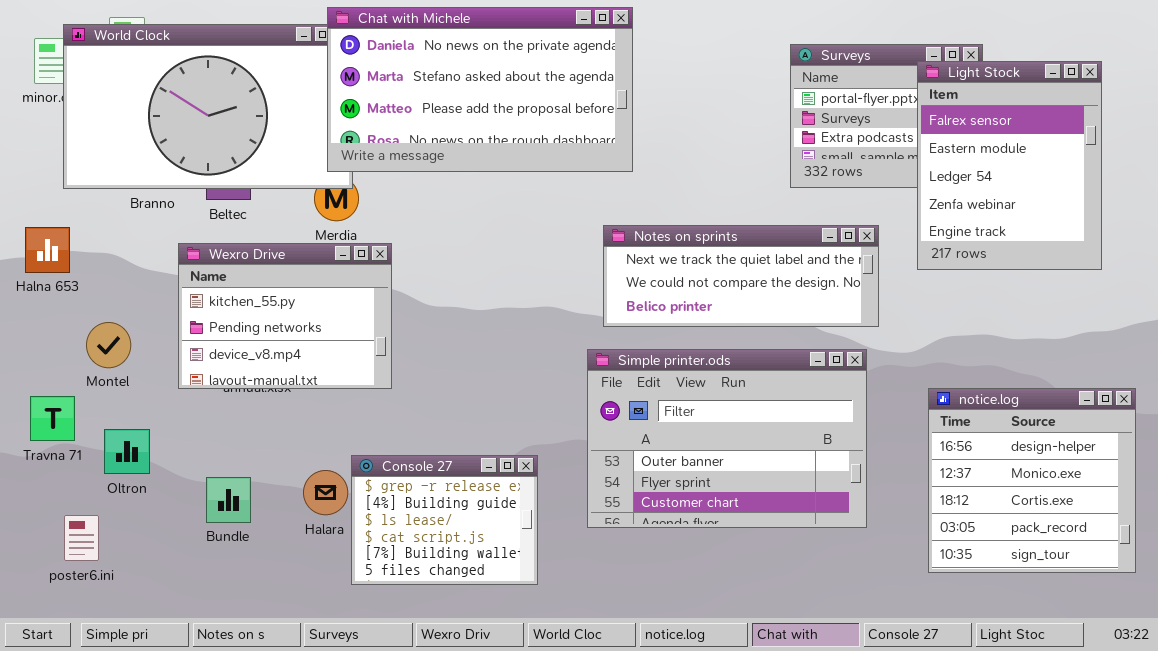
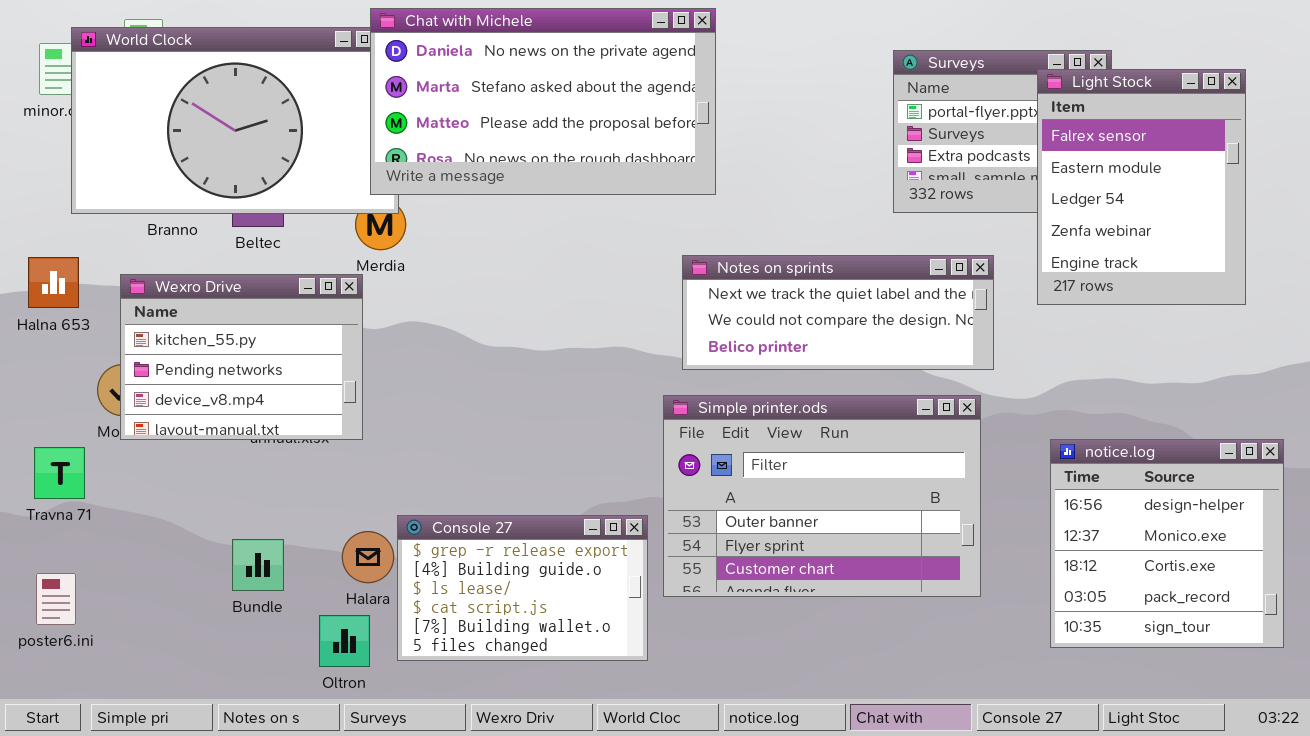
Wexro Drive: [178,243,392,389] -> [120,274,363,440], moved
Oltron: [104,429,150,474] -> [319,615,370,667], moved
Console 27: [351,455,538,585] -> [397,515,648,661], resized
poster6.ini: [64,515,99,561] -> [36,573,76,625], moved

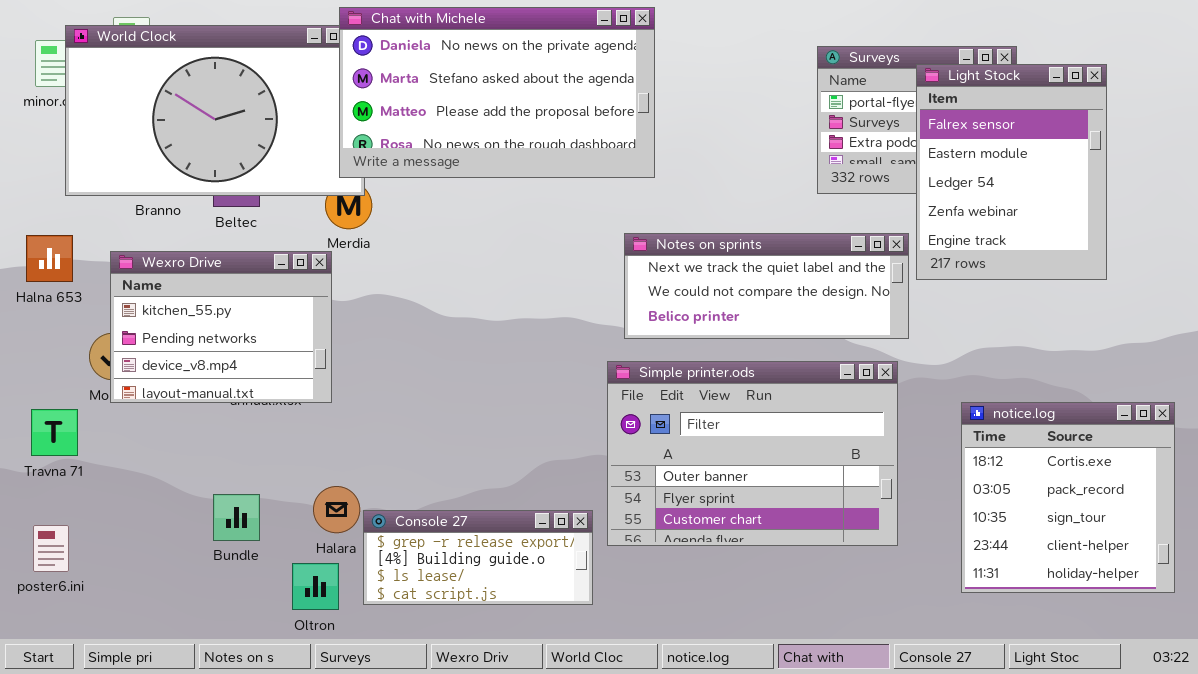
Light Stock: [1037,69,1246,305] -> [916,64,1107,280], moved
notice.log: [1050,439,1284,648] -> [961,402,1175,593], scrolled down 2 rows
Console 27: [397,515,648,661] -> [363,510,593,605], resized

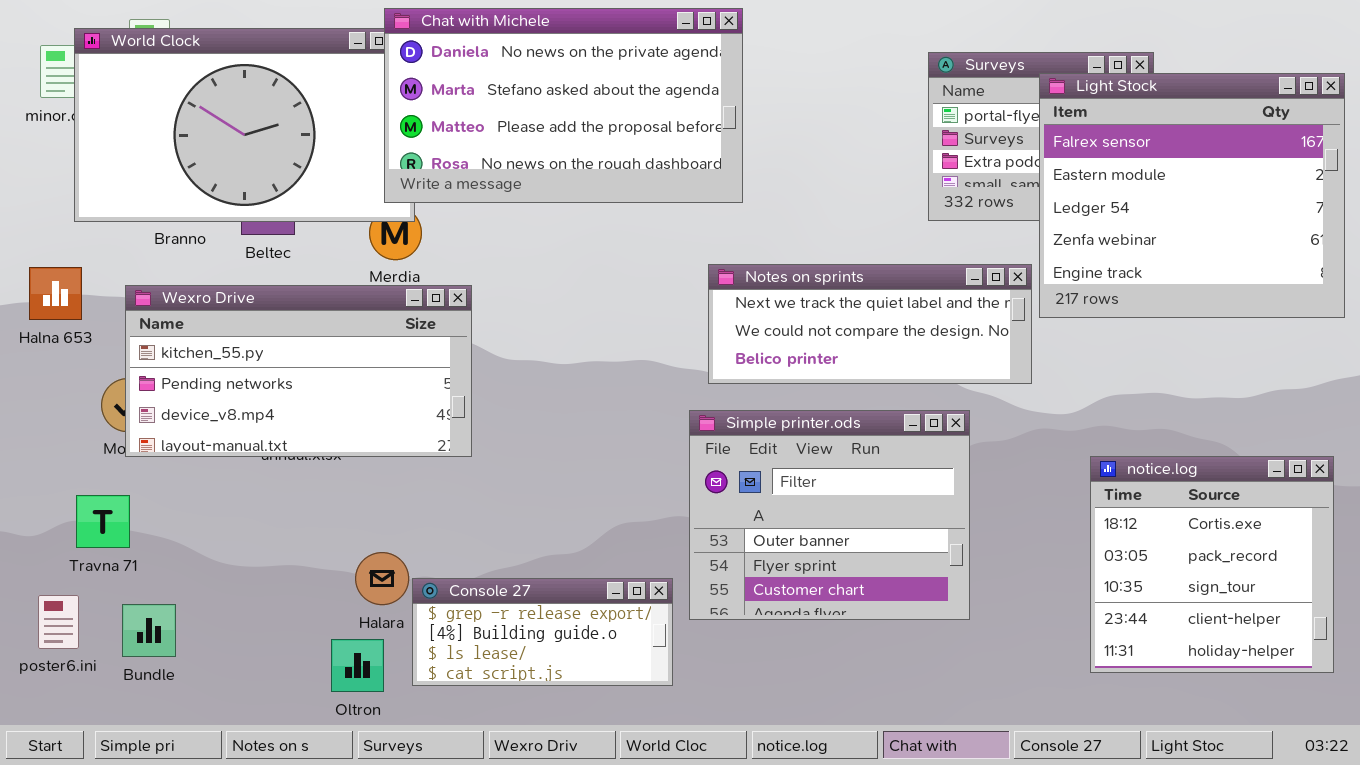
Light Stock: [916,64,1107,280] -> [1039,73,1345,318], resized
Wexro Drive: [110,251,332,403] -> [125,285,472,457], resized
Simple printer.ods: [607,361,898,546] -> [689,410,970,620], resized
Travna 71: [31,409,78,456] -> [76,495,130,548], moved
Bundle: [213,494,260,541] -> [122,604,176,657], moved

